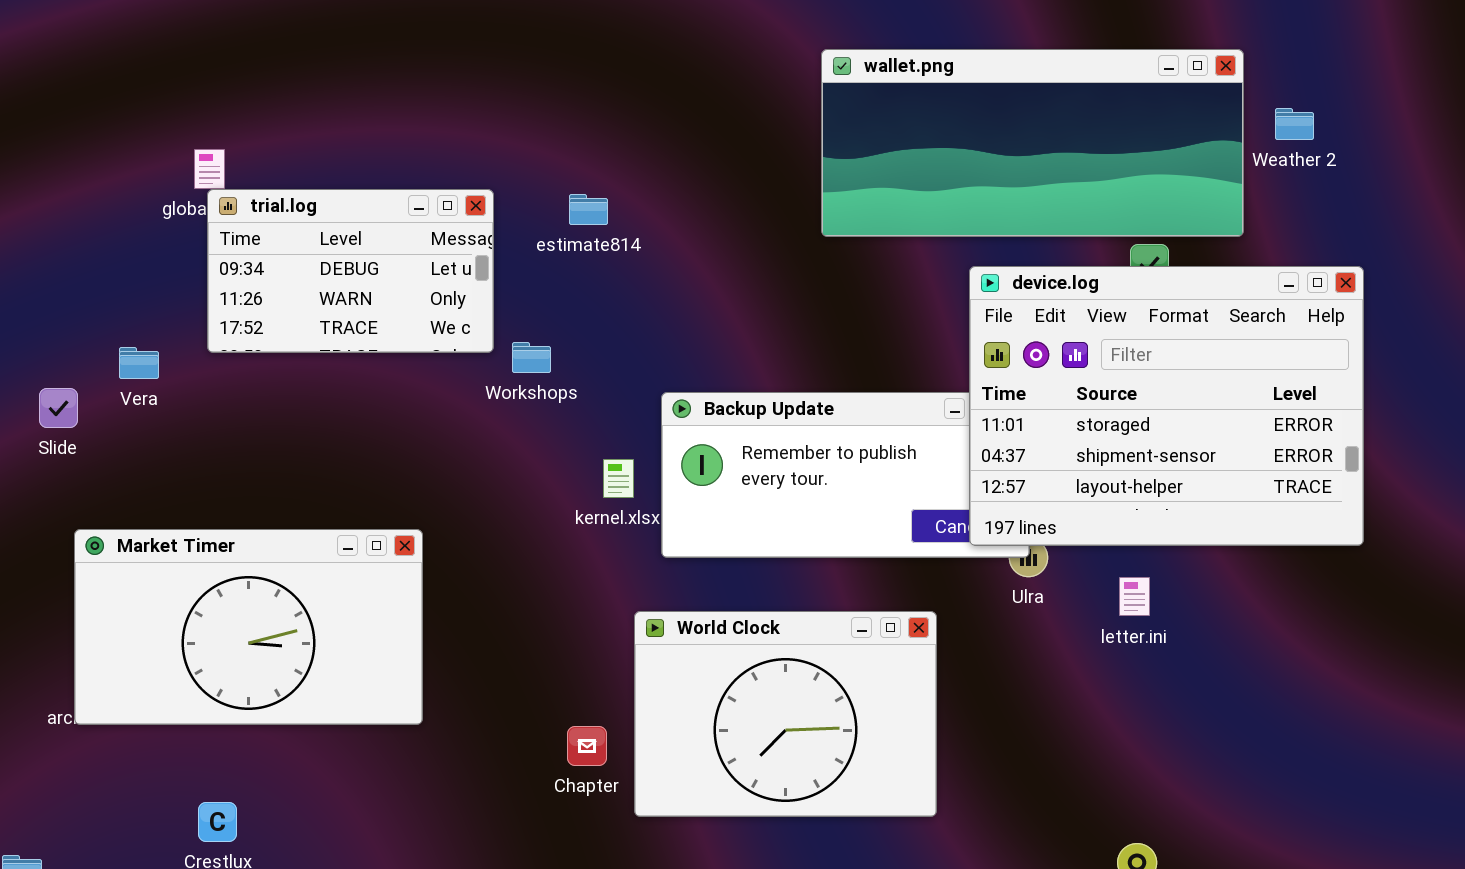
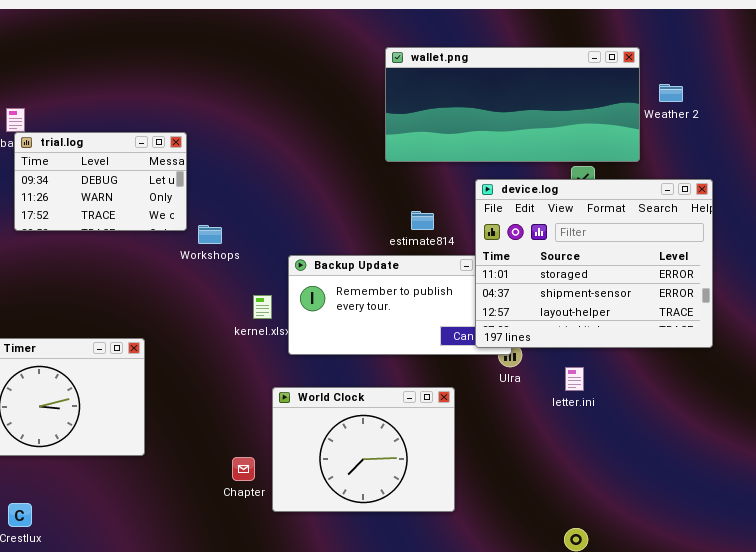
estimate814: [569,194,608,225] -> [411,211,434,230], moved

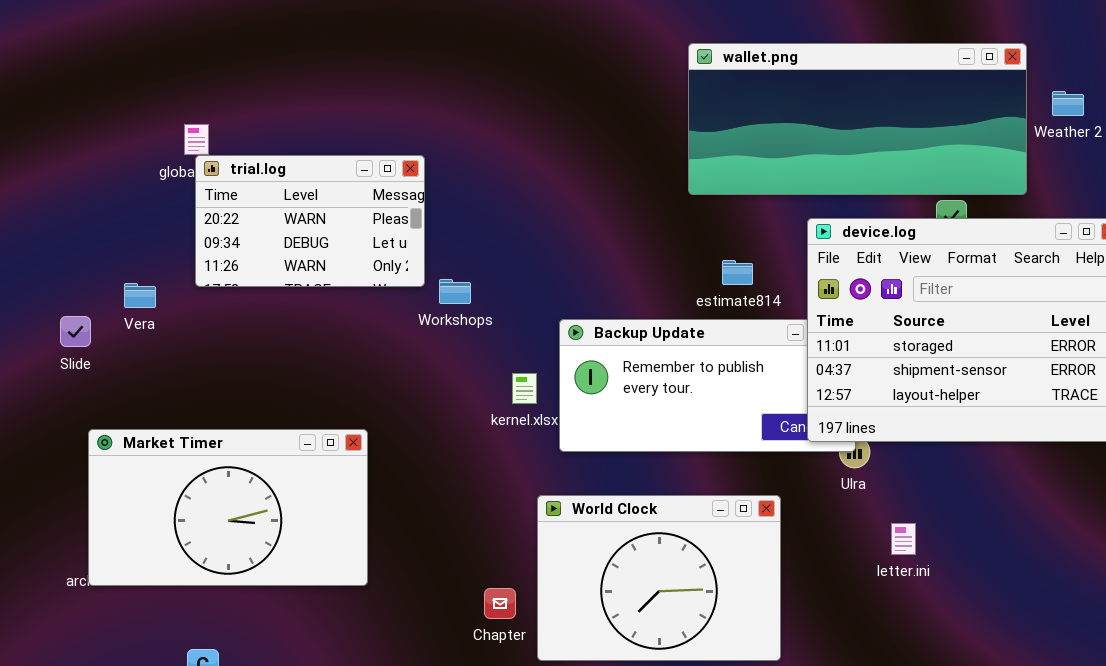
trial.log: [14,132,187,231] -> [195,155,425,287], scrolled up 1 row
letter.ini: [565,367,584,391] -> [891,523,916,555], moved

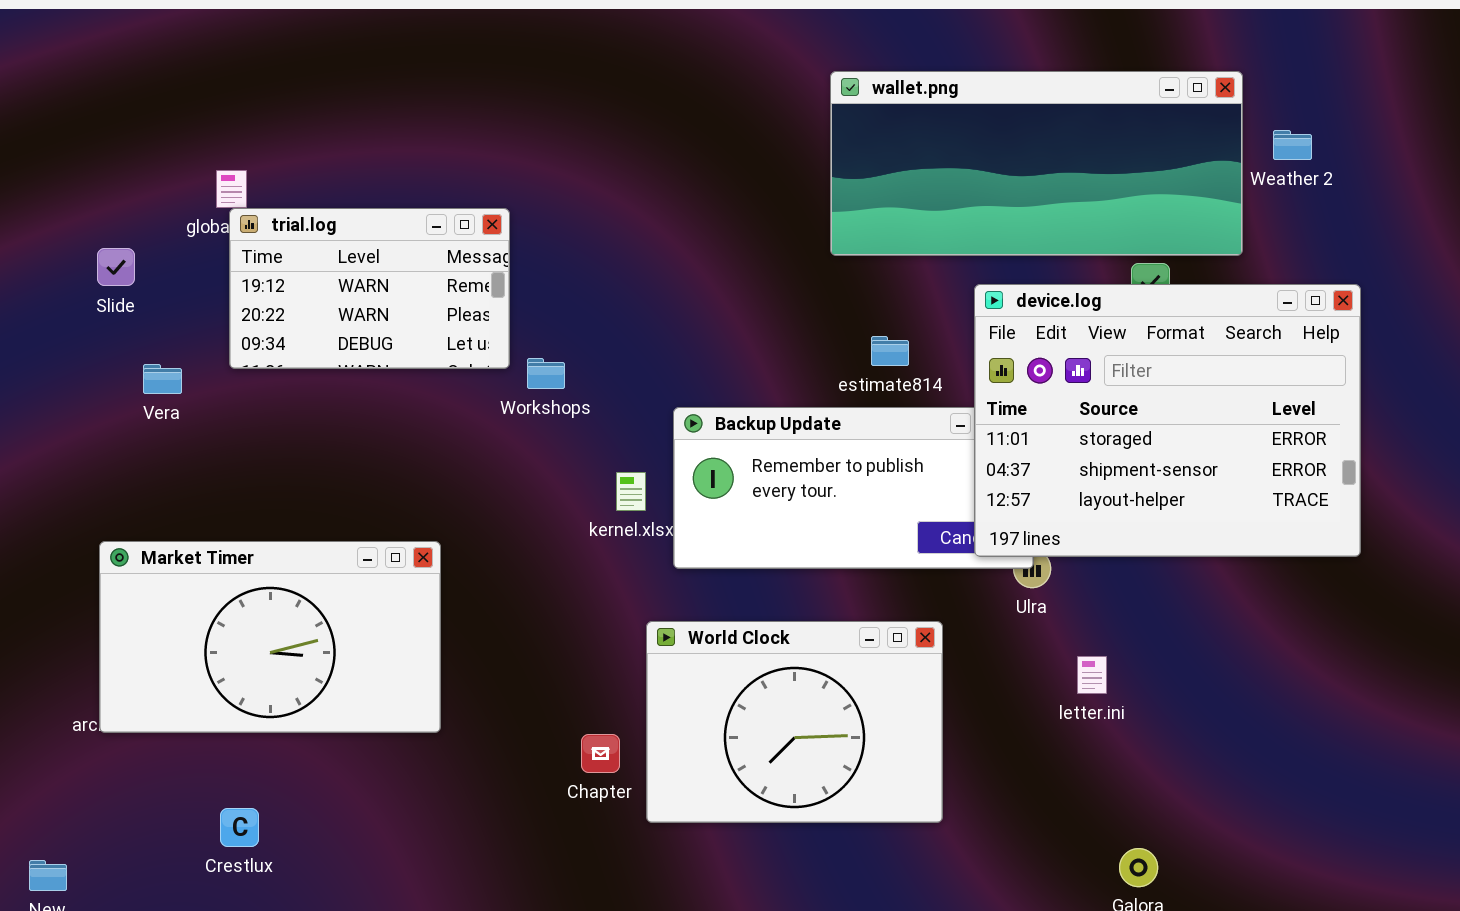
trial.log: [195,155,425,287] -> [229,208,510,369], scrolled up 1 row
Slide: [60,316,91,347] -> [97,248,135,286], moved

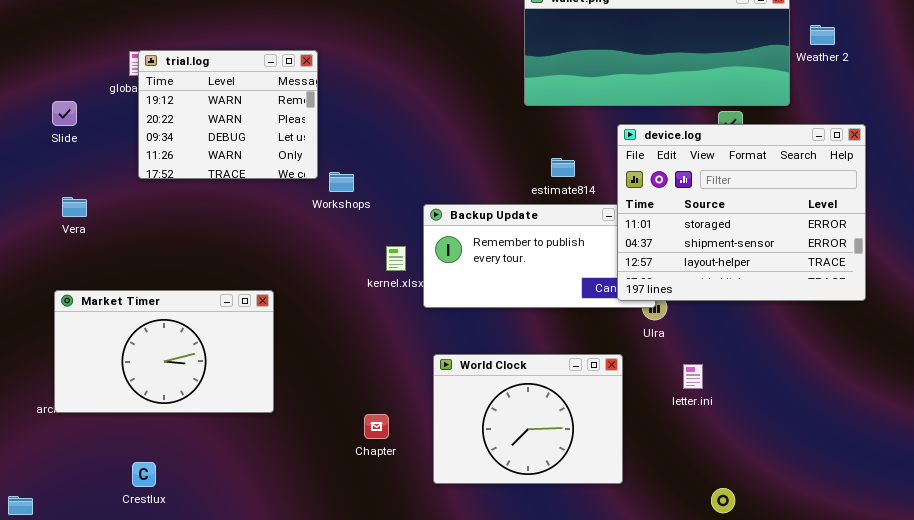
trial.log: [229,208,510,369] -> [138,50,318,179], resized
Vera: [143,364,182,394] -> [62,197,87,217], moved
World Clock: [646,621,943,823] -> [433,354,623,484], moved

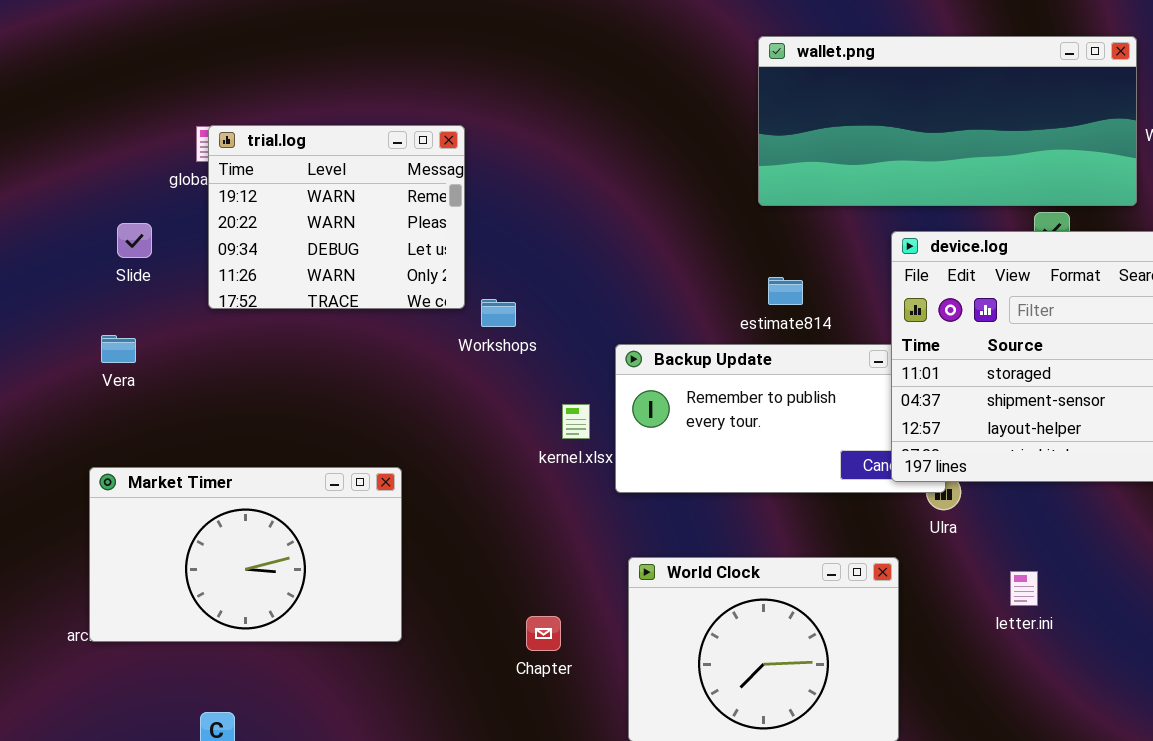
Slide: [52,101,77,126] -> [117,223,152,258], moved
estimate814: [551,158,575,177] -> [768,277,803,305], moved
letter.ini: [683,364,703,389] -> [1010,571,1038,606], moved
Chapter: [364,414,389,439] -> [526,616,561,651], moved

